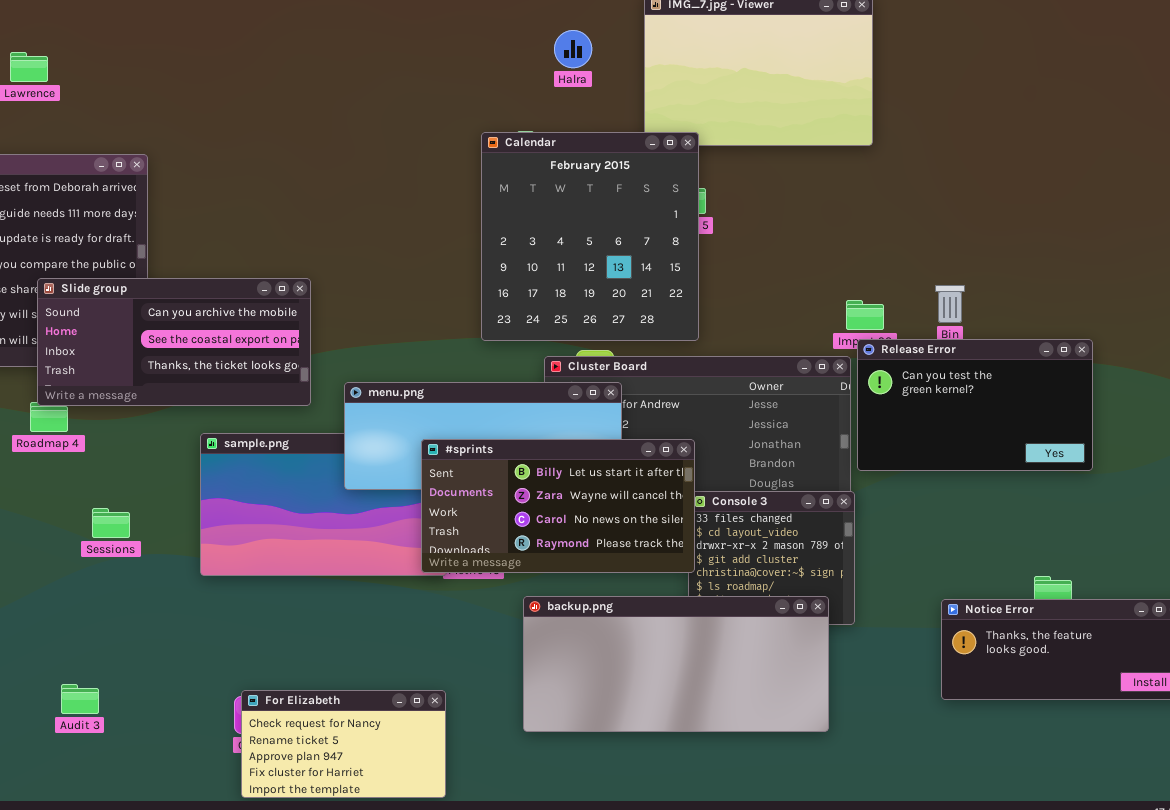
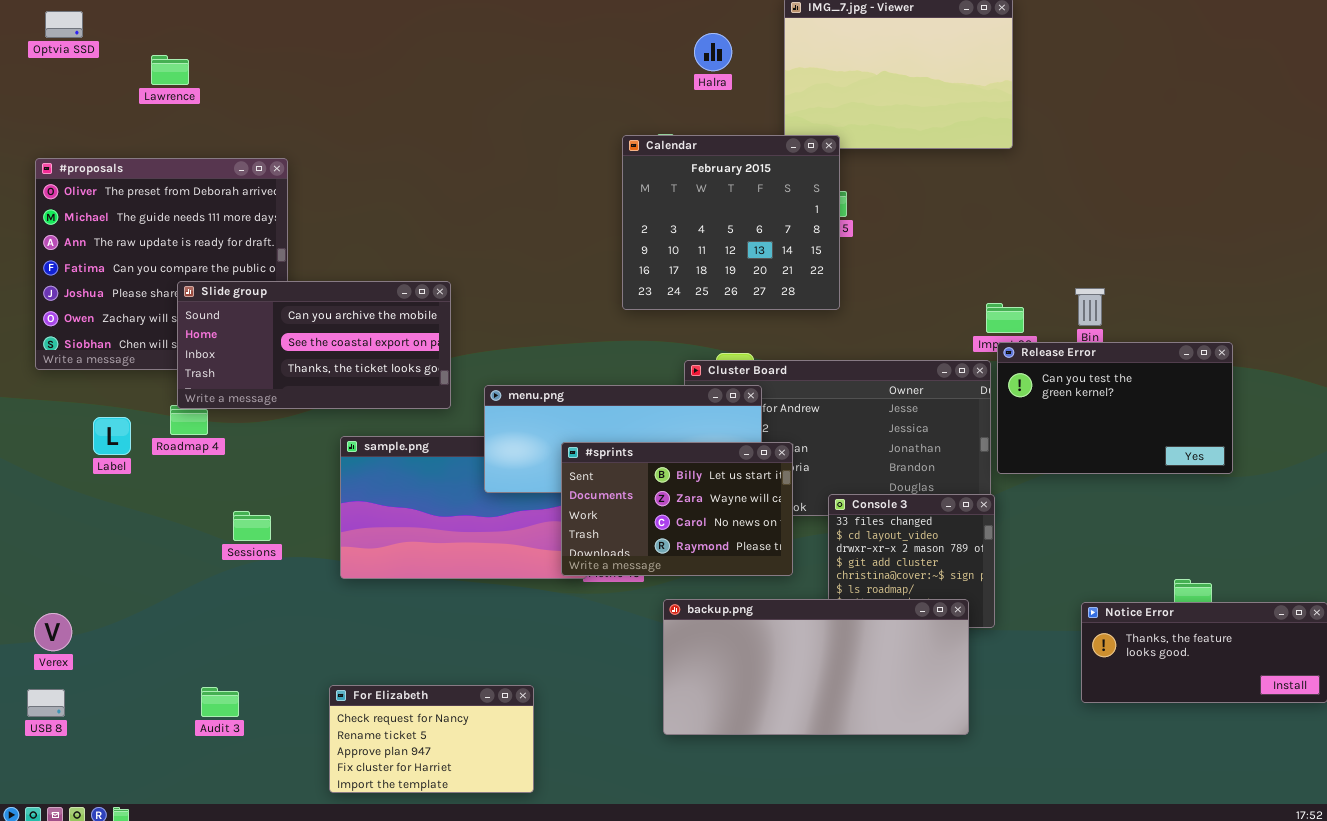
Calendar: [481,132,699,341] -> [622,135,840,310], resized
#sprints: [421,439,695,573] -> [561,442,793,576], resized
For Elizabeth: [241,690,446,798] -> [329,685,534,793], moved

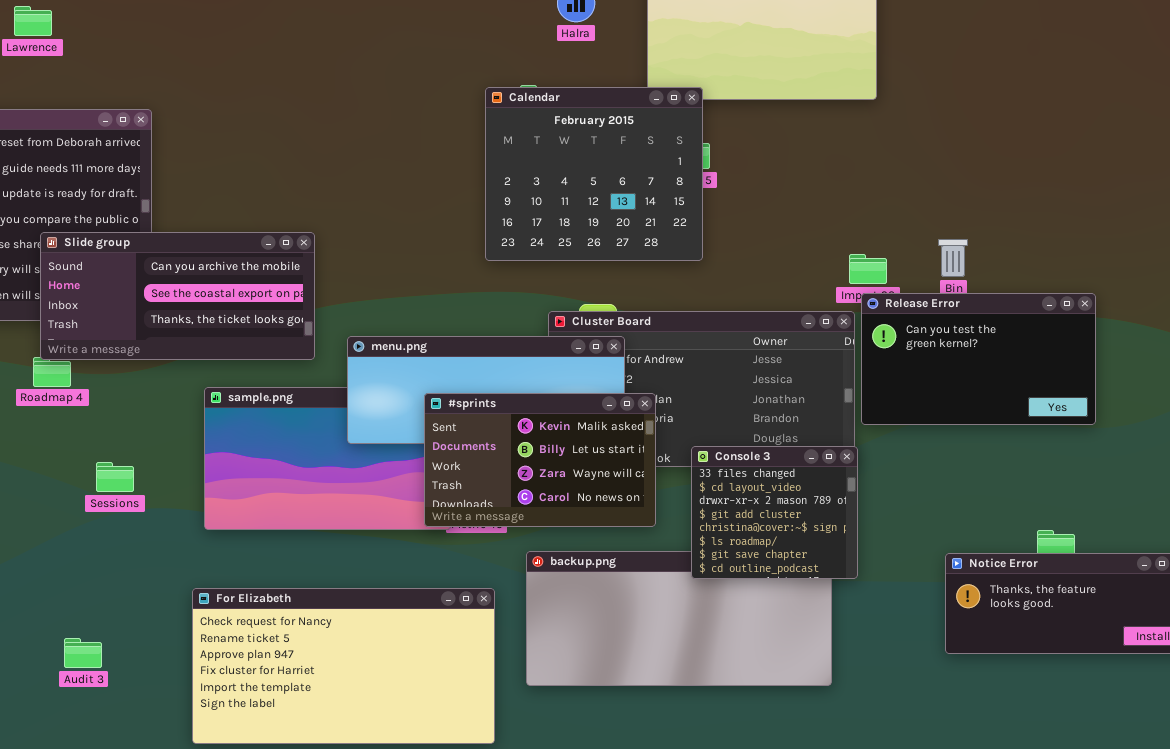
#sprints: [561,442,793,576] -> [424,393,656,527], scrolled up 1 row
Console 3: [828,494,995,628] -> [691,446,858,579], raised
For Elizabeth: [329,685,534,793] -> [192,588,495,744], resized

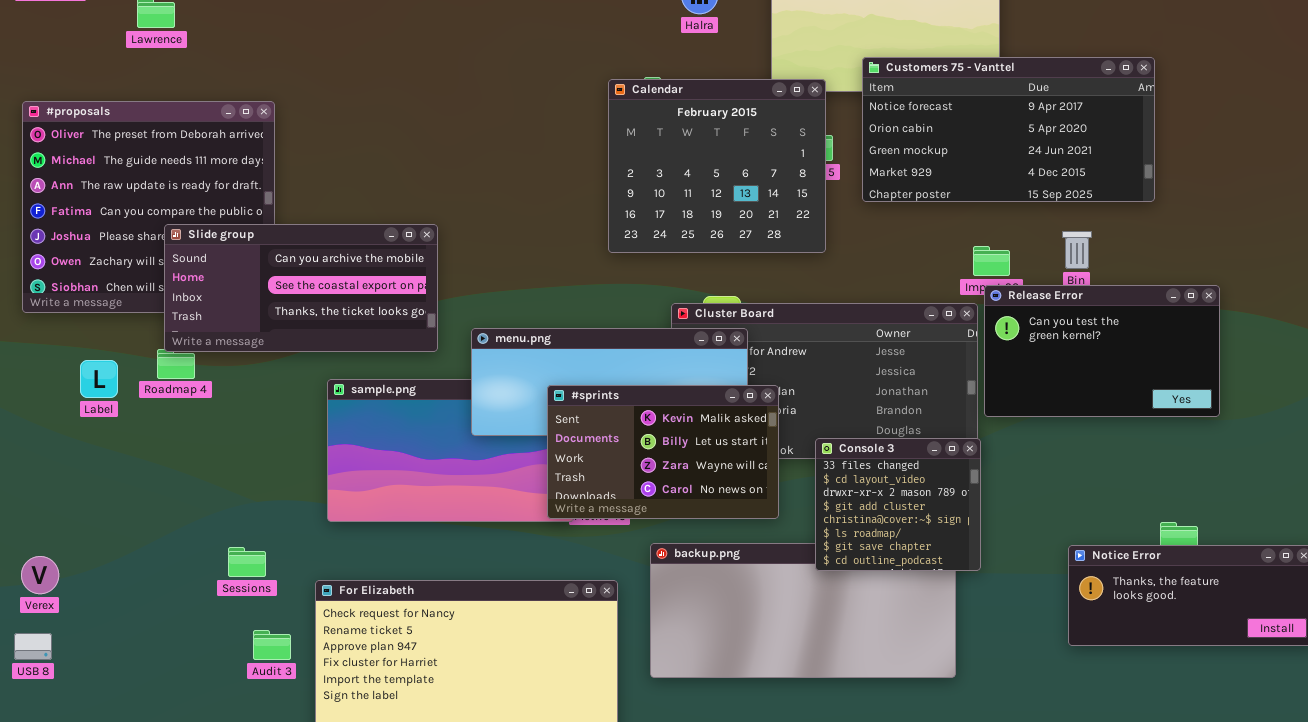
Customers 75 - Vanttel: none -> [862,57,1155,202], opened
Sessions: [96,462,134,492] -> [228,547,266,577], moved
Audit 3: [64,638,102,668] -> [253,630,291,660], moved

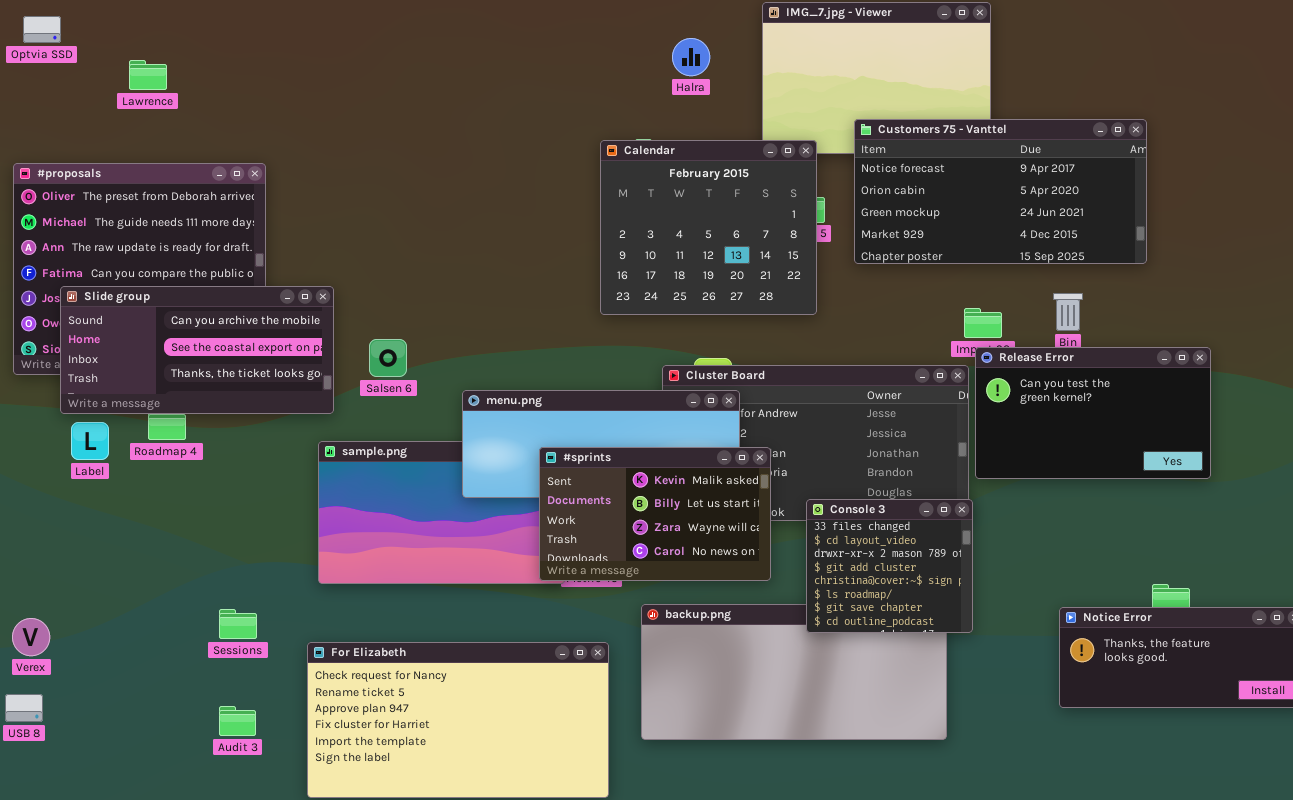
Slide group: [164,224,438,352] -> [60,286,334,414], moved
Audit 3: [253,630,291,660] -> [219,706,256,736], moved

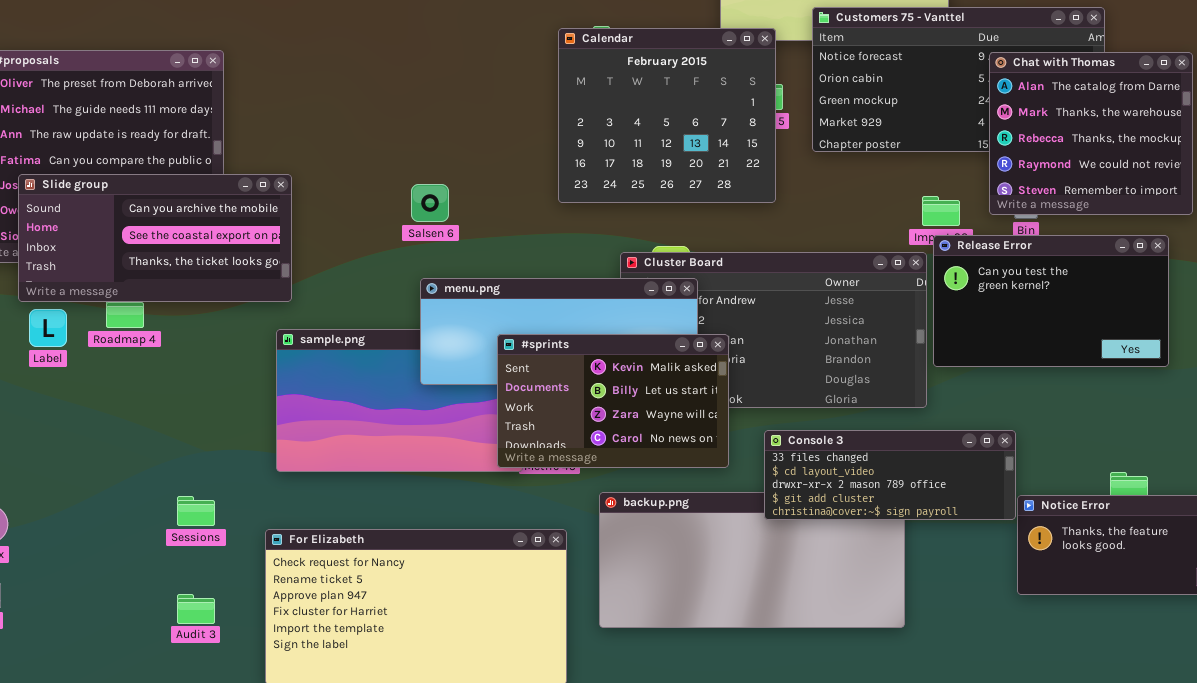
Chat with Thomas: none -> [989,52,1193,215], opened
Salsen 6: [369,339,407,377] -> [411,184,449,222], moved
Console 3: [806,499,973,633] -> [764,430,1016,520], resized

